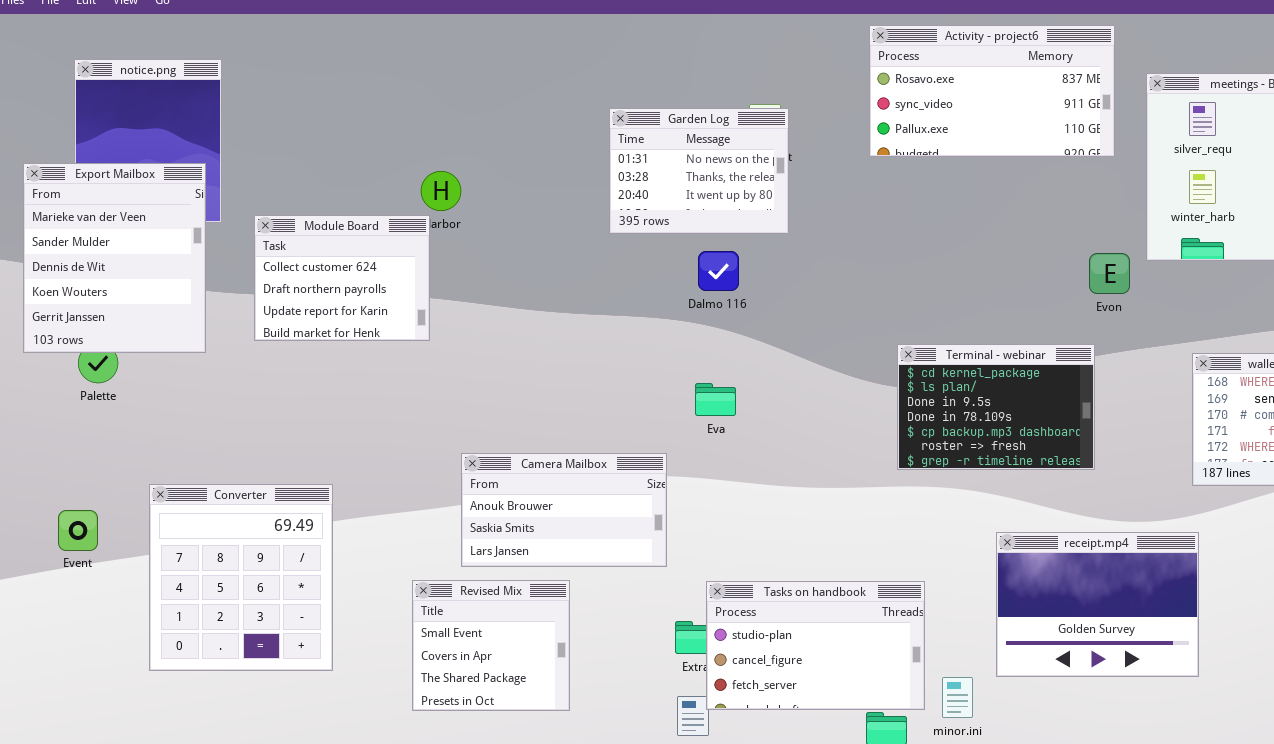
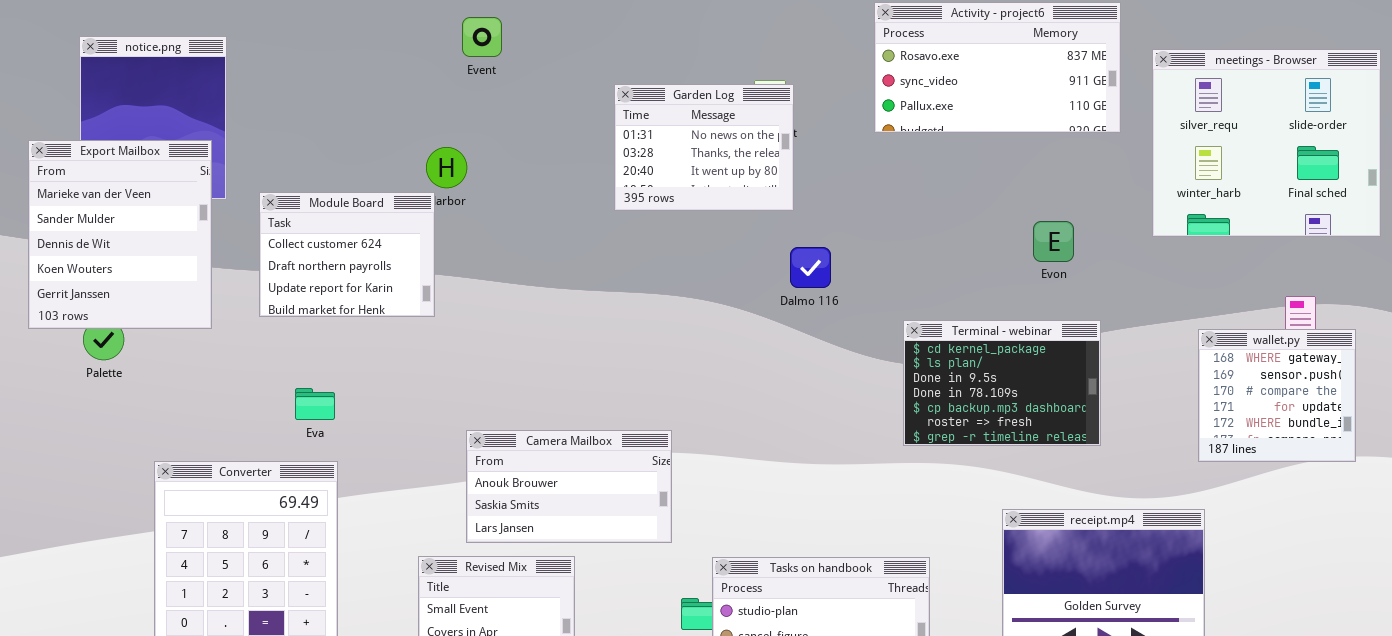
Dalmo 116: [698,251,739,291] -> [790,247,831,288], moved
Evon: [1089,253,1130,294] -> [1033,221,1074,262], moved
Eva: [695,383,736,416] -> [295,388,335,420], moved
Event: [58,510,98,551] -> [462,17,502,57], moved

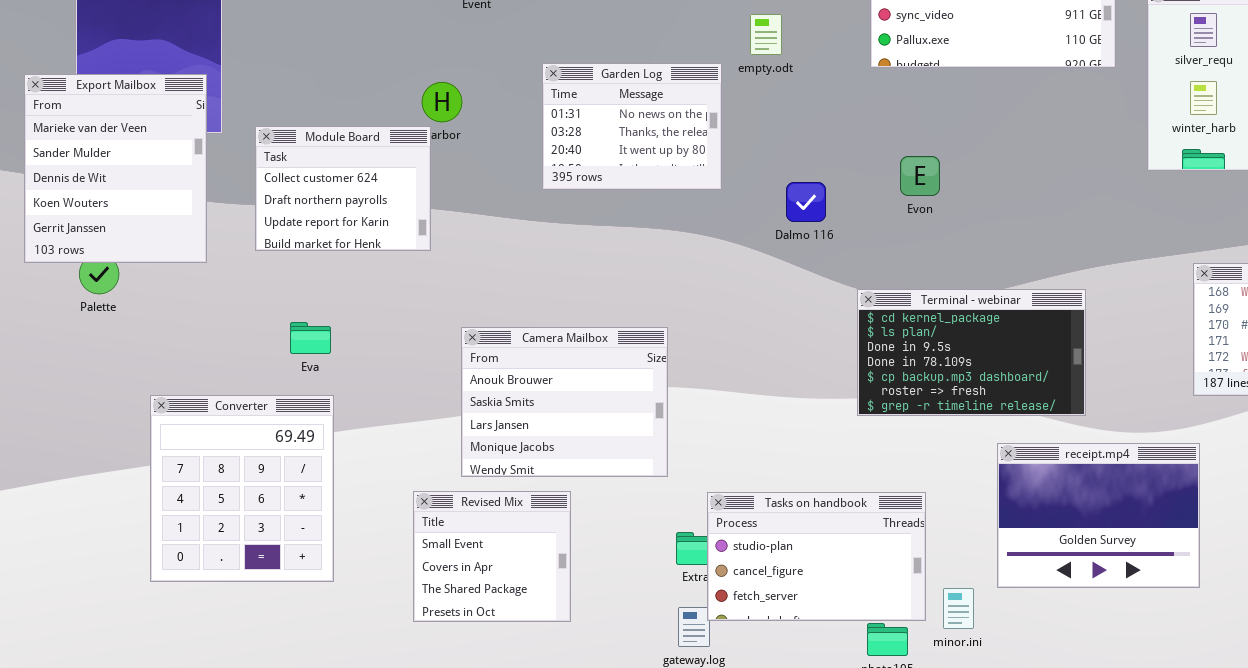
Garden Log: [614,84,794,211] -> [542,63,722,190], moved
Evon: [1033,221,1074,262] -> [900,156,940,196], moved
Terminal - webinar: [903,320,1101,446] -> [857,289,1086,416], moved, resized
Camera Mailbox: [466,430,672,543] -> [461,327,668,477], resized

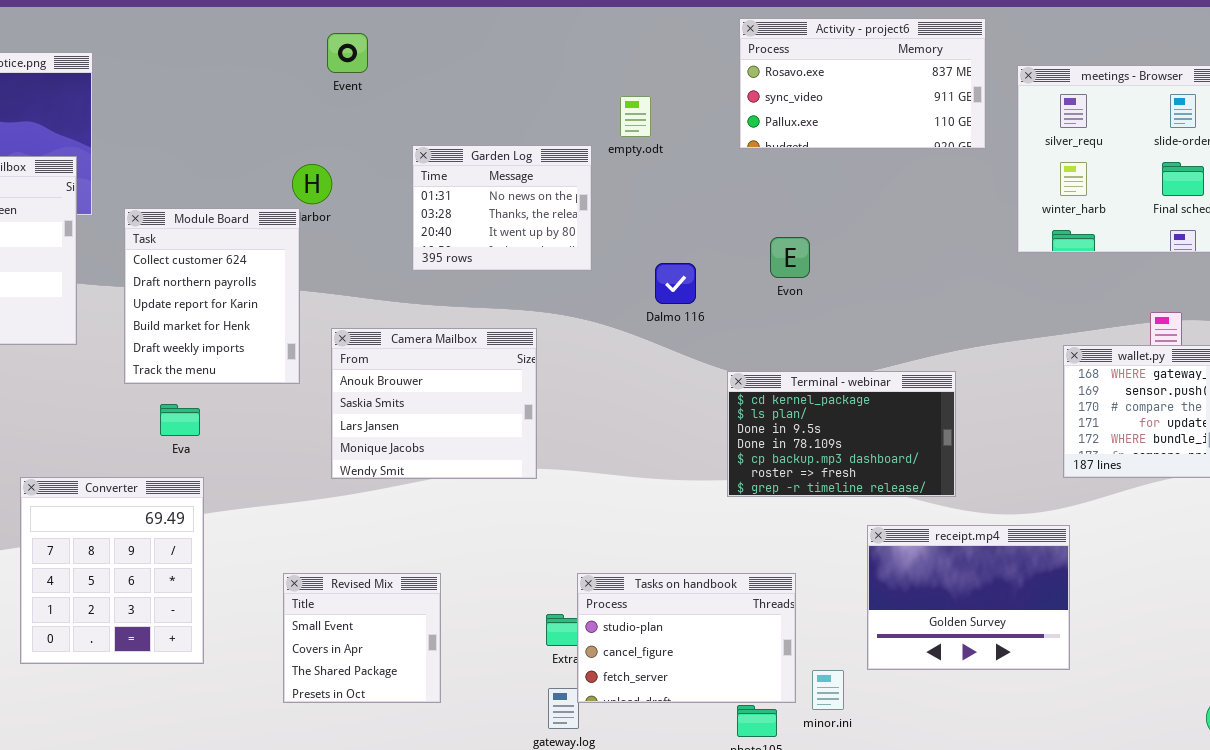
Module Board: [255,126,431,251] -> [124,208,300,384], resized
Camera Mailbox: [461,327,668,477] -> [331,328,537,479], moved

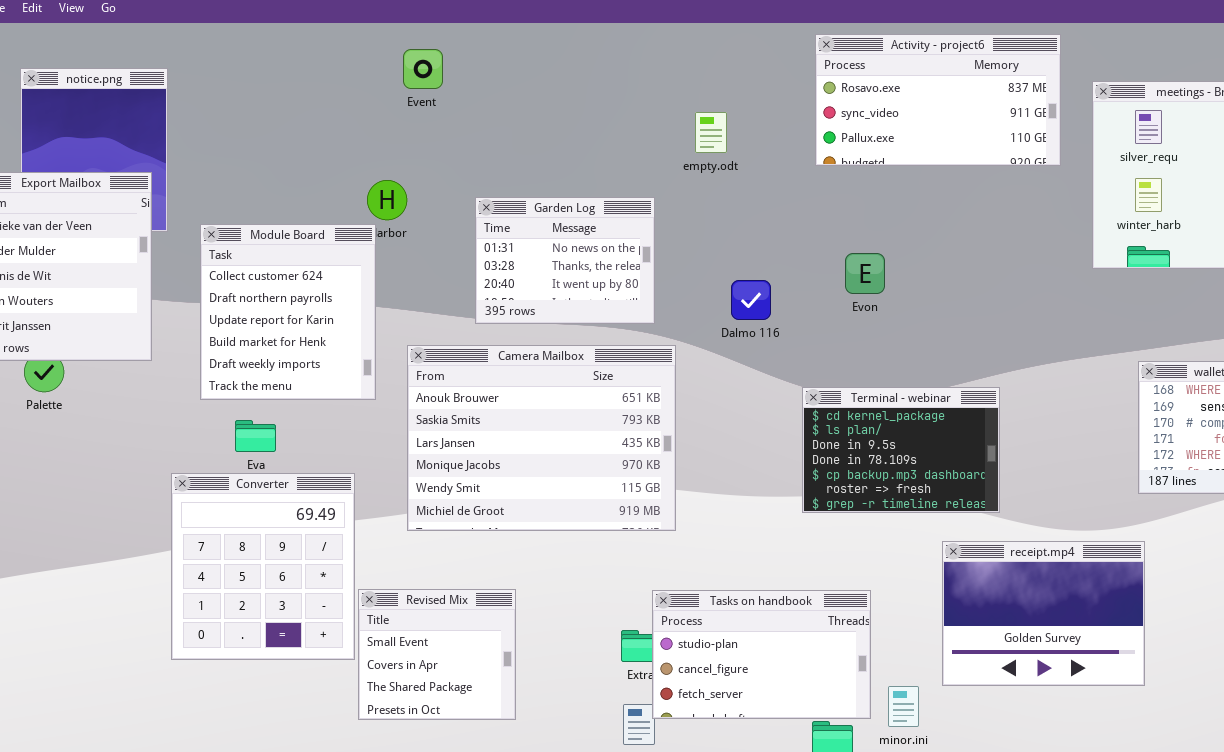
Garden Log: [412,145,592,271] -> [475,197,655,324], moved
Camera Mailbox: [331,328,537,479] -> [407,345,676,531], resized
Terminal - webinar: [727,371,956,497] -> [802,387,1000,513], resized
Converter: [20,477,204,664] -> [171,473,355,660], moved

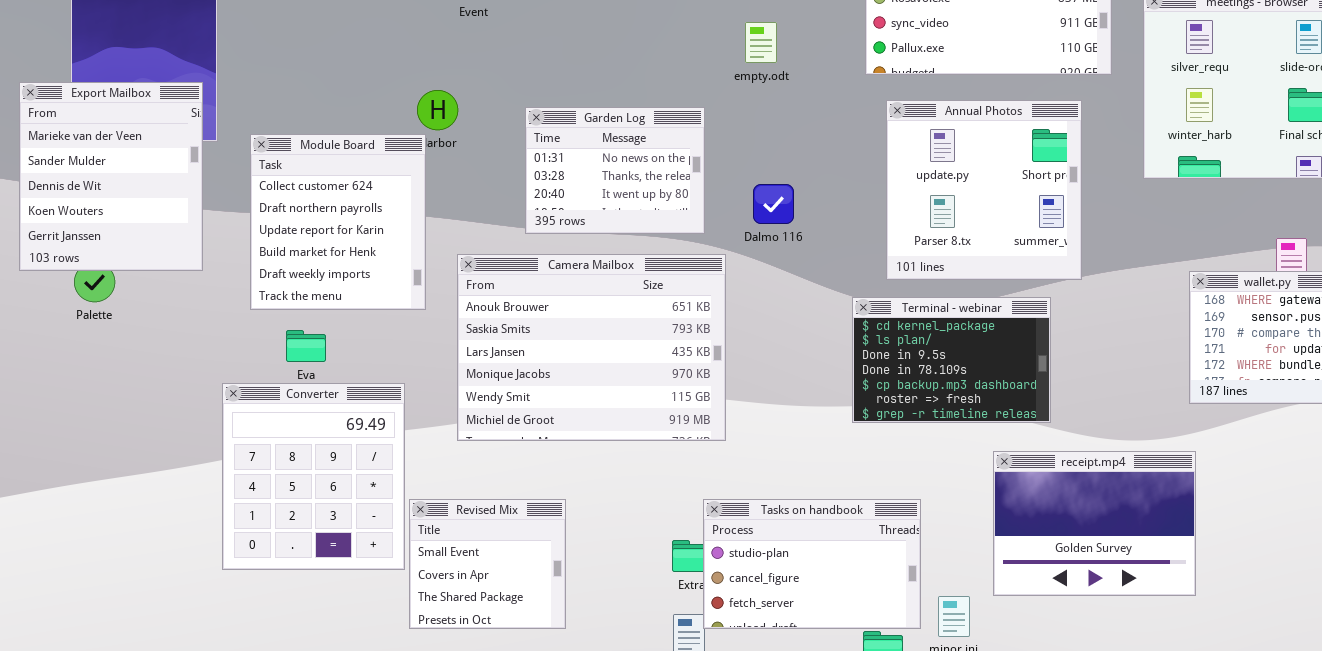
Annual Photos: none -> [886,100,1082,280], opened
Dalmo 116: [731,280,771,320] -> [753,184,794,224], moved

